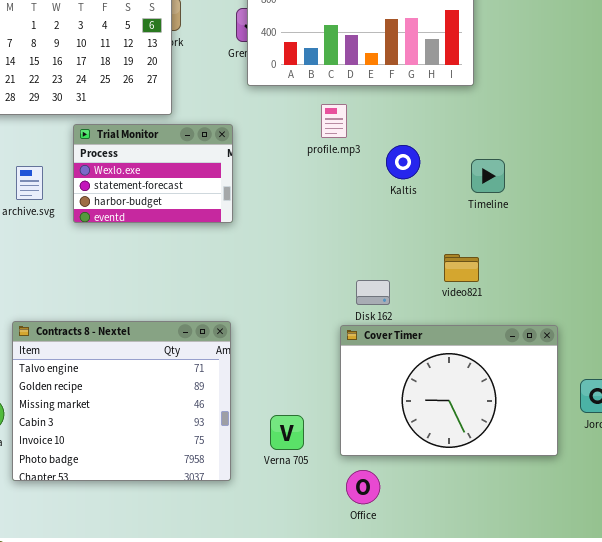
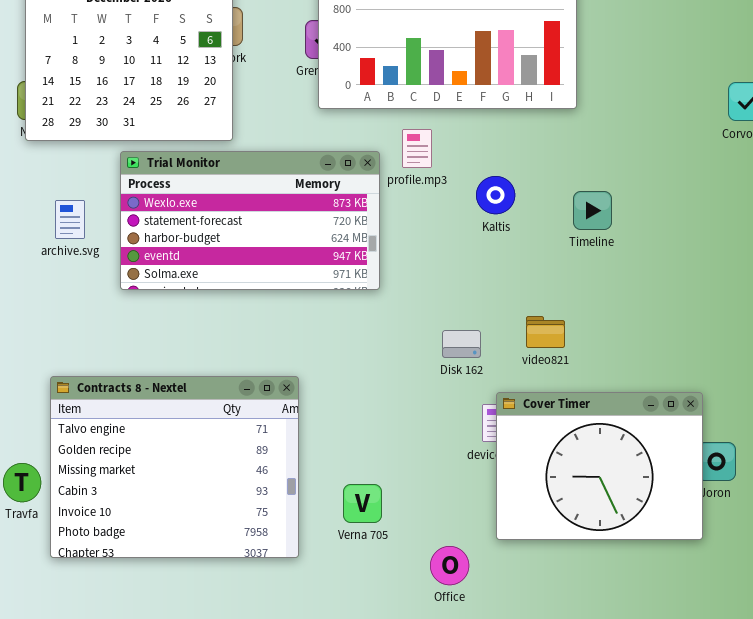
Trial Monitor: [73,124,233,223] -> [120,151,380,290], resized
video821: [444,254,479,282] -> [526,316,565,348], moved
Cover Timer: [340,325,558,456] -> [496,392,703,540], moved, resized

